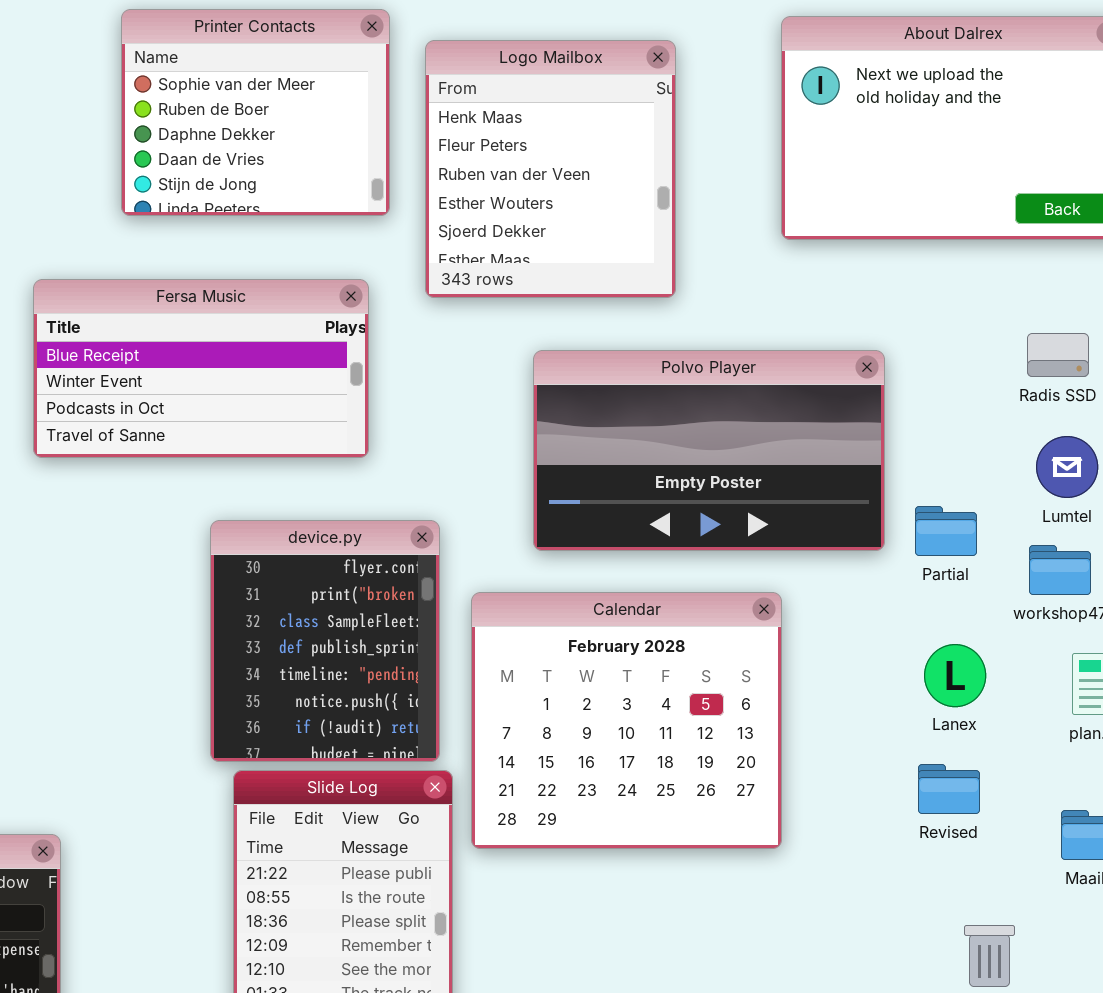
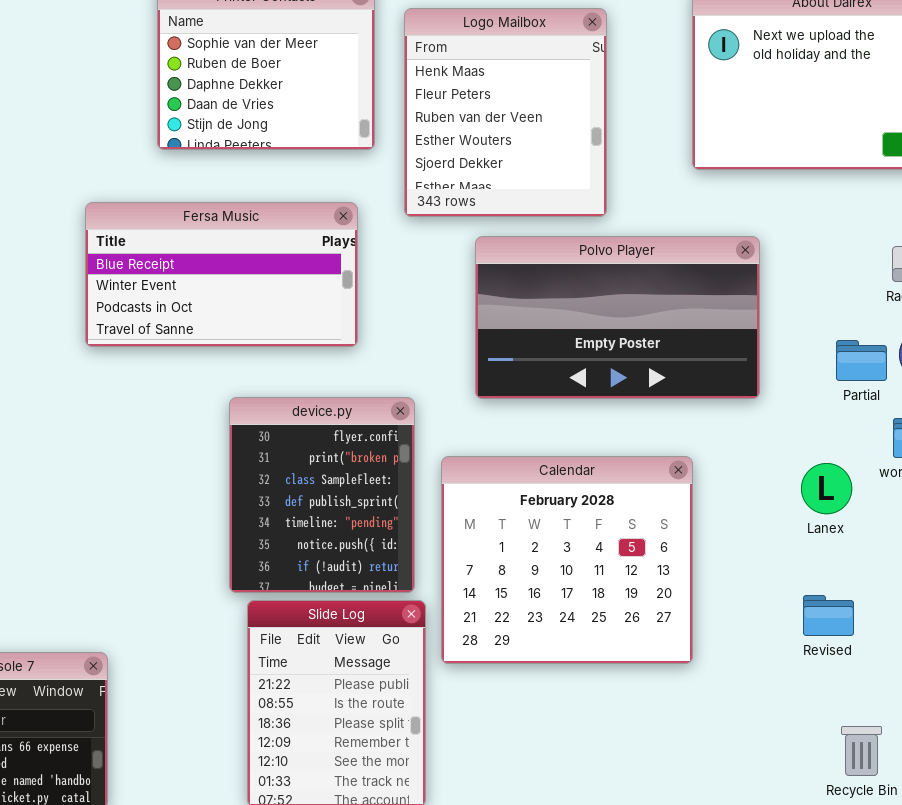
Polvo Player: [533,350,885,551] -> [475,236,760,399], moved
Partial: [915,506,977,556] -> [836,340,887,381], moved
Lanex: [924,644,986,707] -> [801,463,852,514], moved

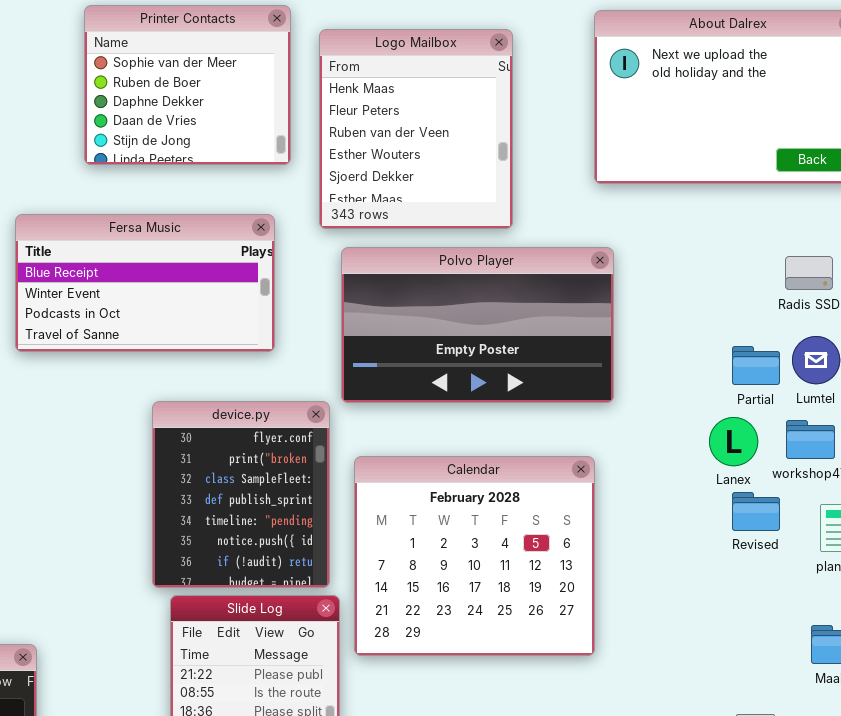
Polvo Player: [475,236,760,399] -> [341,247,614,403], moved
Lanex: [801,463,852,514] -> [709,417,758,466], moved
Revised: [803,595,854,636] -> [732,492,780,531], moved

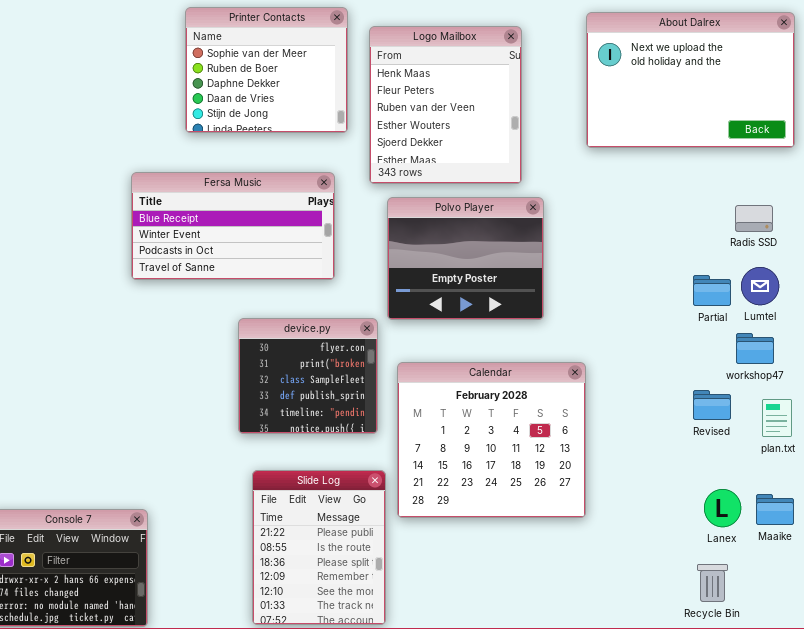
Polvo Player: [341,247,614,403] -> [387,197,544,320], resized
device.py: [152,401,330,588] -> [238,318,378,434], resized
Lanex: [709,417,758,466] -> [704,489,741,527], moved

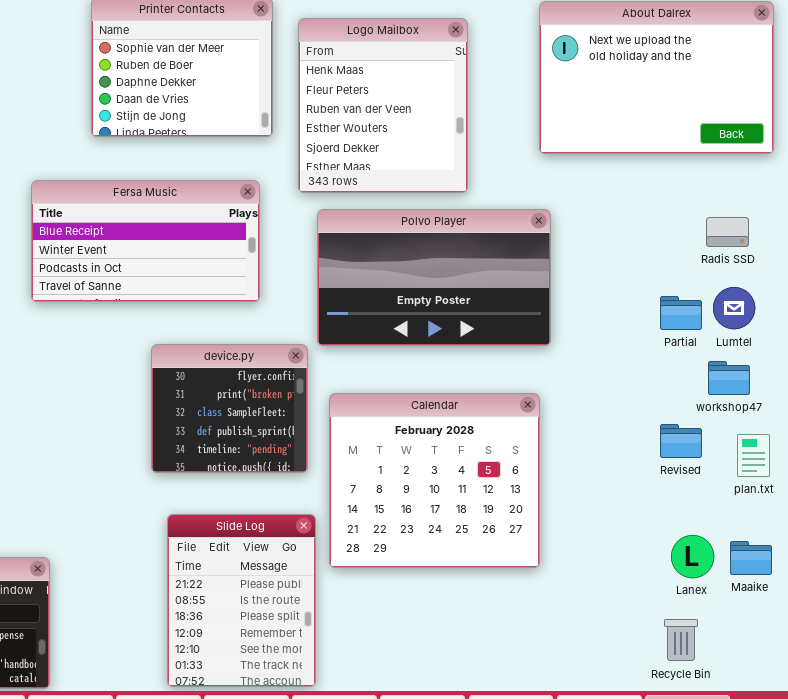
Polvo Player: [387,197,544,320] -> [317,209,551,346], resized

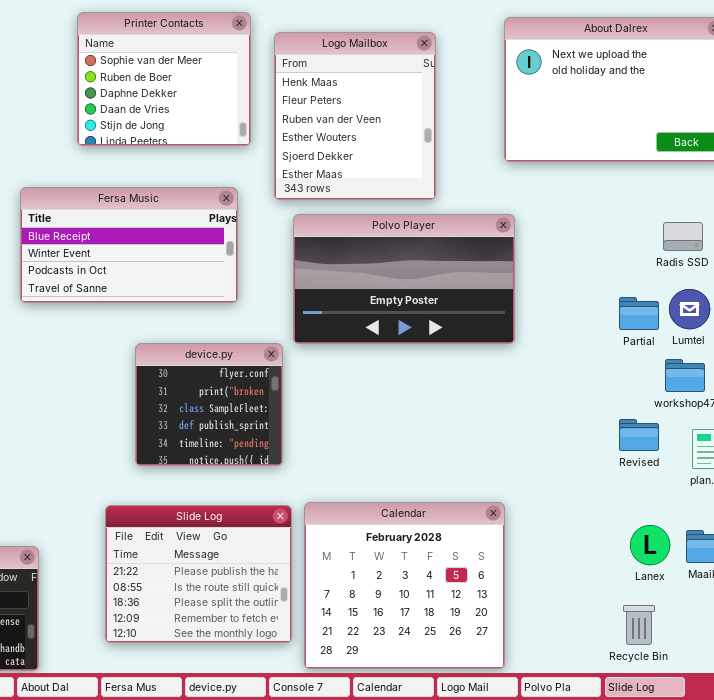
Calendar: [329,393,540,568] -> [304,502,505,669], moved
Slide Log: [167,514,316,687] -> [105,505,292,643], resized

